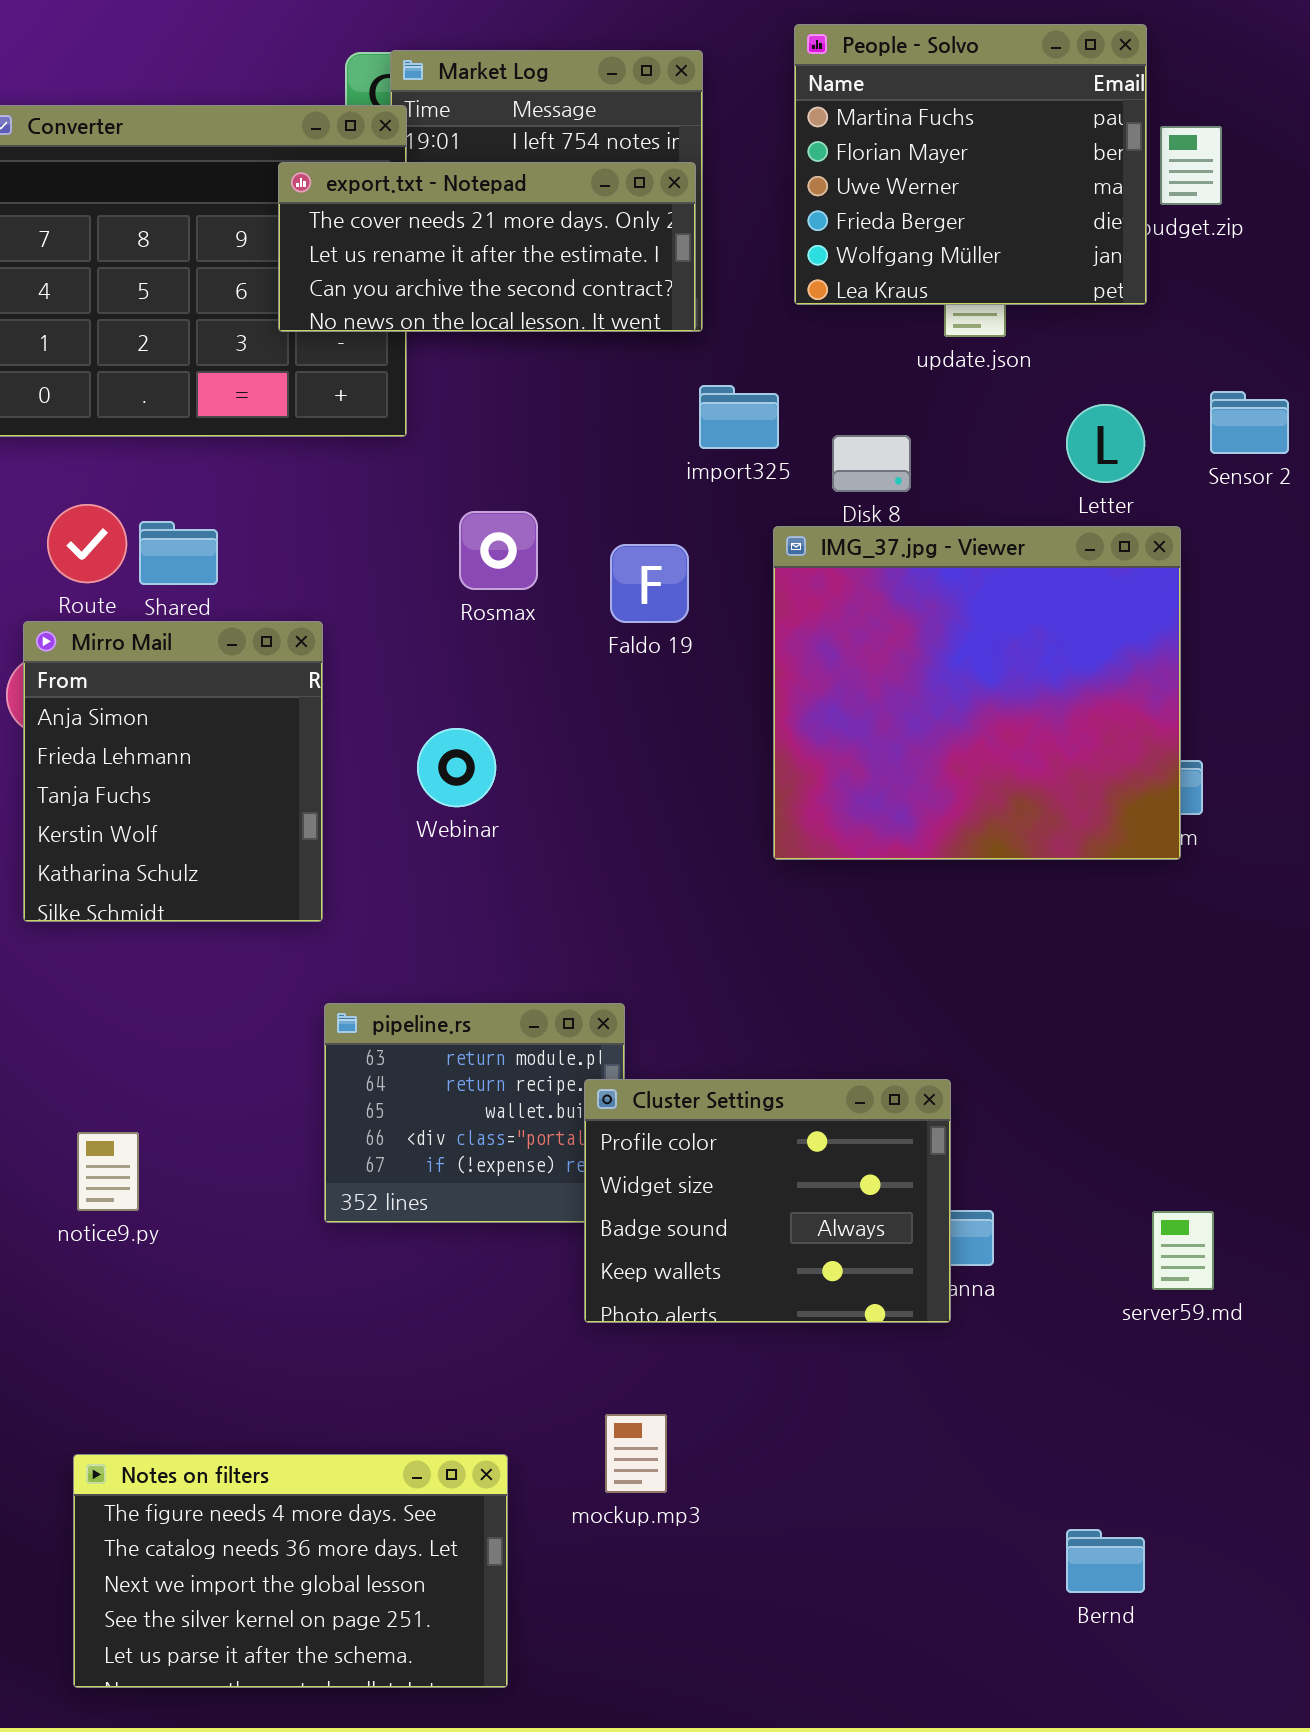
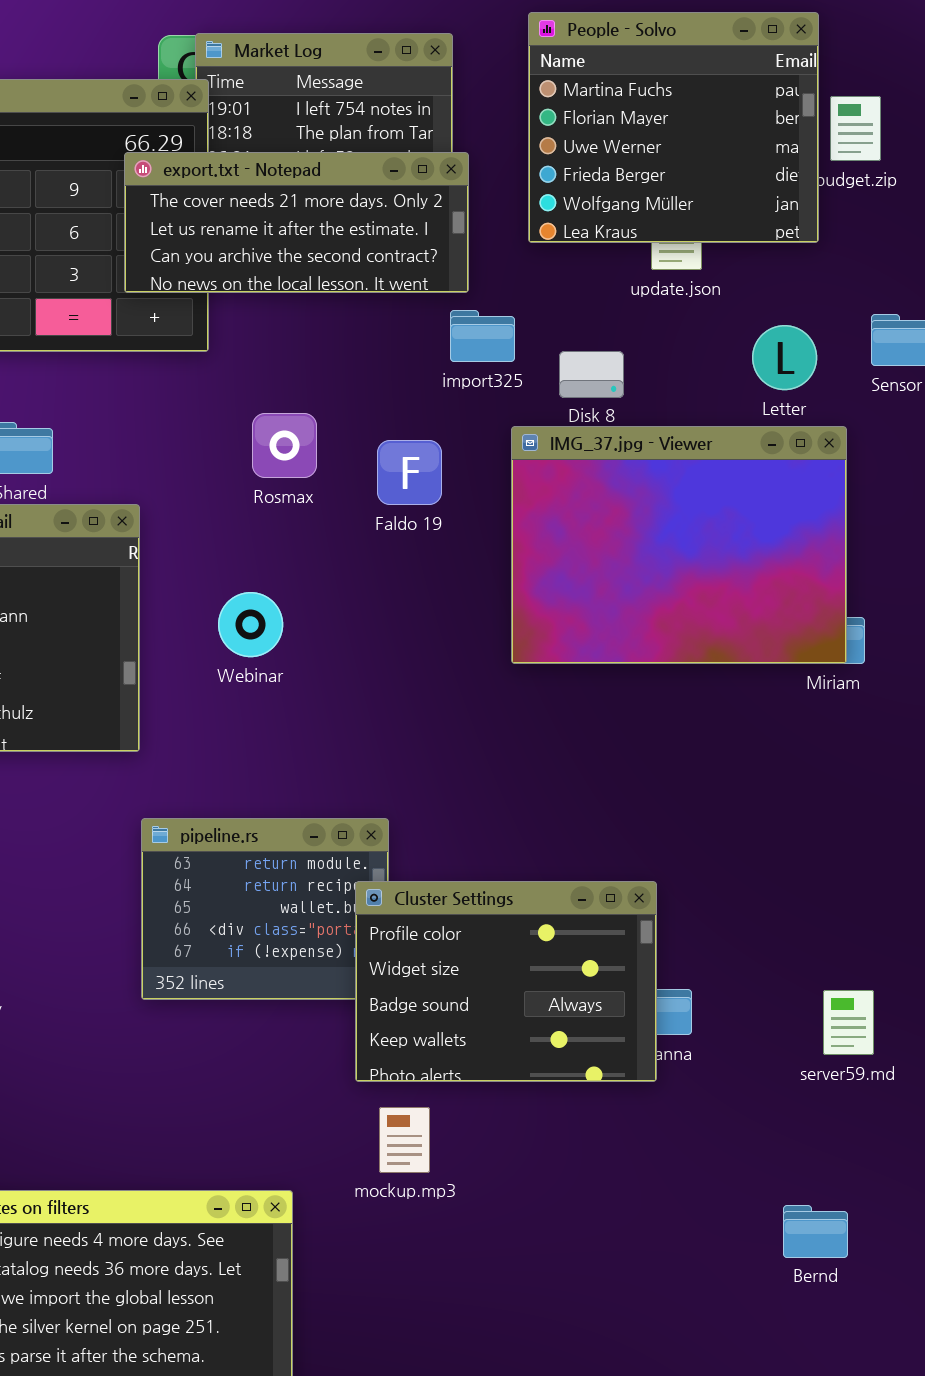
export.txt - Notepad: [278,162,696,332] -> [124,152,469,293], moved
IMG_37.jpg - Viewer: [773,526,1181,860] -> [511,426,847,664], resized
mockup.mp3: [605,1414,667,1493] -> [379,1107,430,1173], moved
Bernd: [1066,1529,1145,1593] -> [783,1205,848,1258], moved

